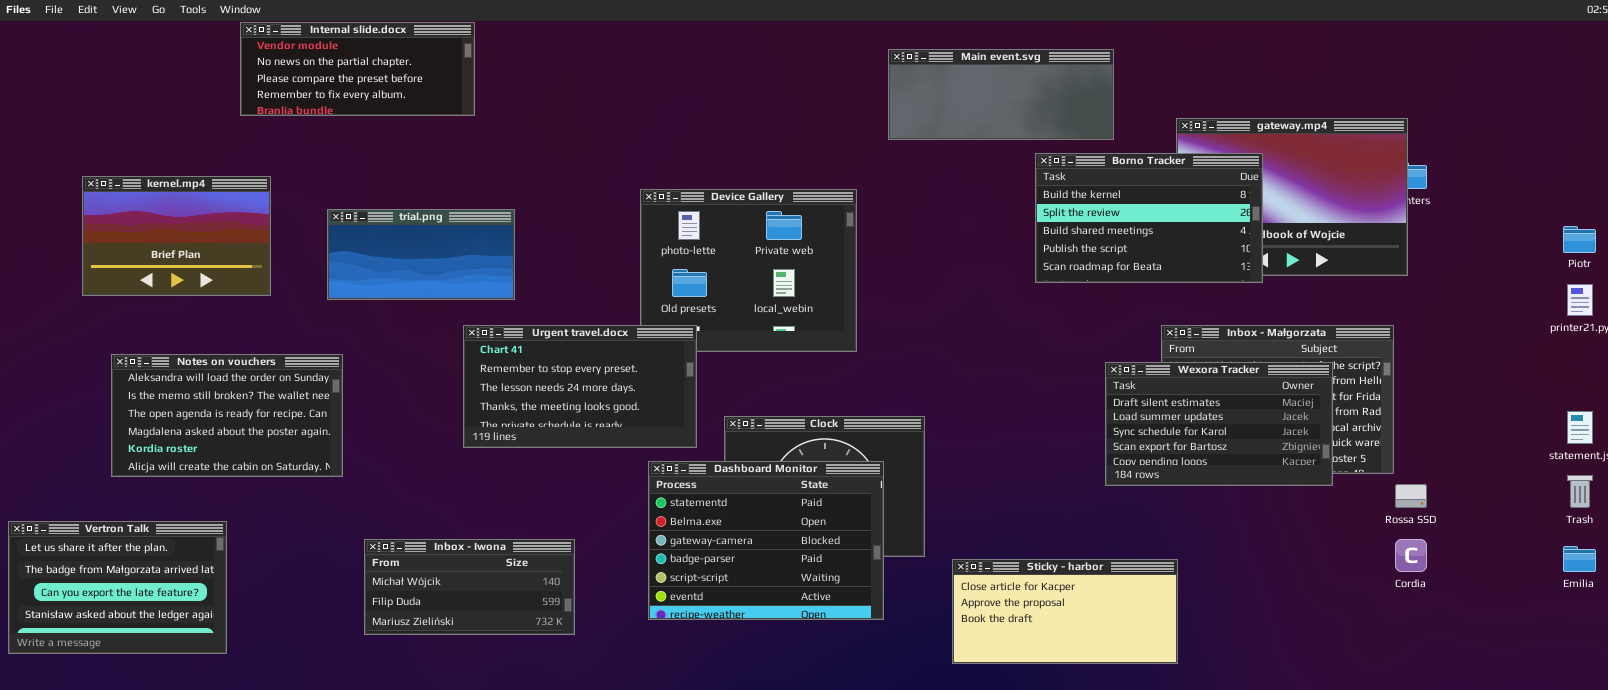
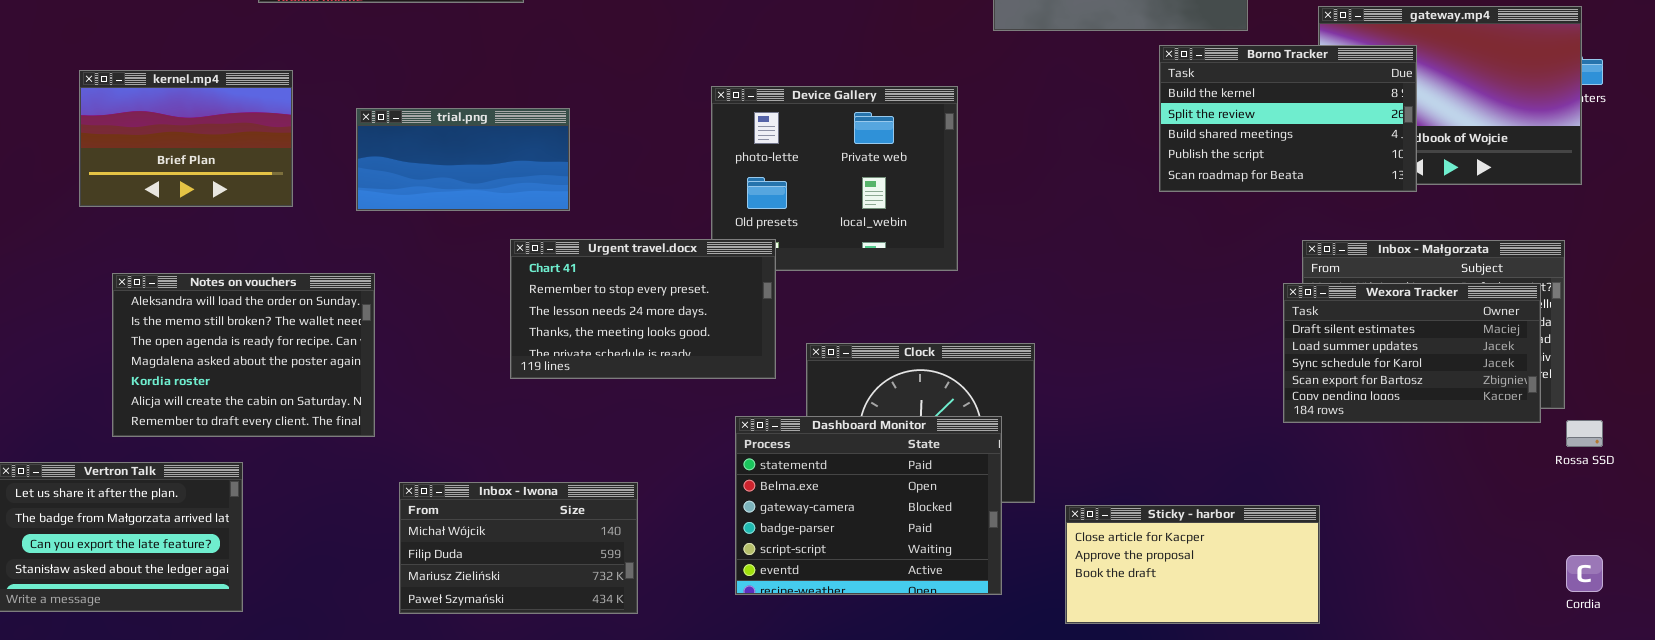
Notes on vouchers: [111,354,343,477] -> [112,273,375,437], resized
Wexora Tracker: [1105,362,1333,486] -> [1283,283,1541,423], moved
Dashboard Monitor: [648,461,884,620] -> [735,416,1002,595], moved
Inbox - Iwona: [364,539,575,635] -> [399,482,638,614], resized
Cordia: [1395,539,1427,572] -> [1566,555,1603,592], moved

